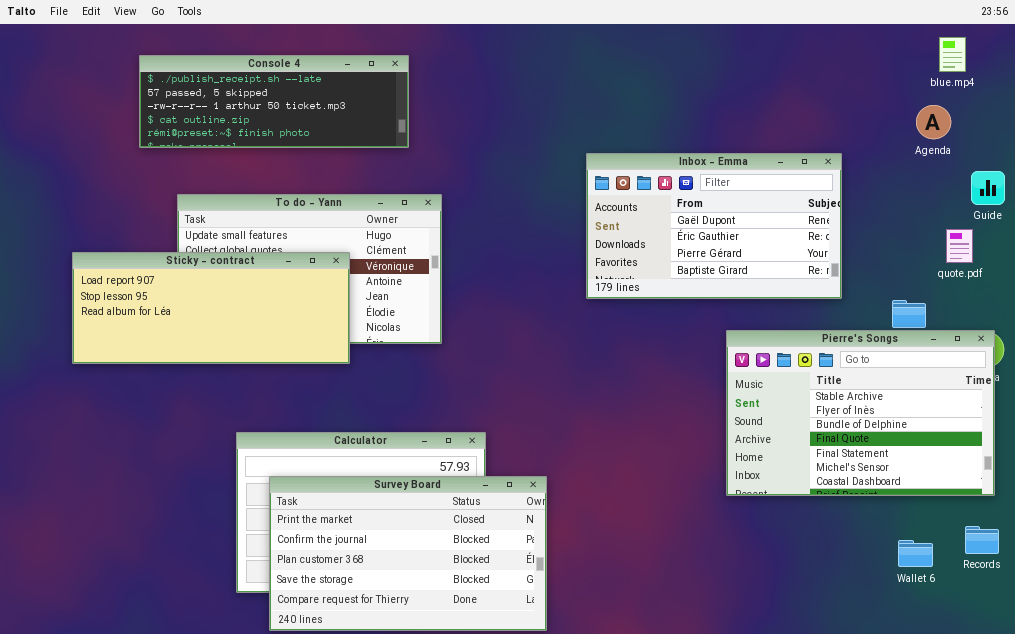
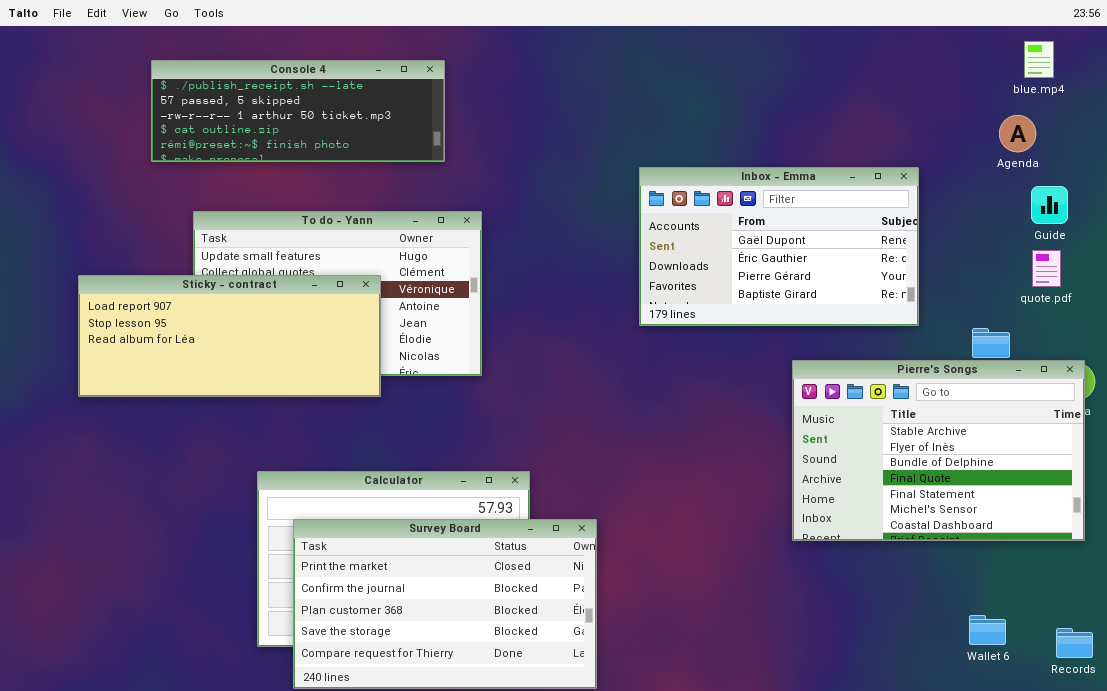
Guide: [971,171,1005,205] -> [1031,186,1068,224], moved
Records: [965,526,999,554] -> [1056,628,1093,658], moved
Wallet 6: [898,540,933,567] -> [969,615,1006,645], moved

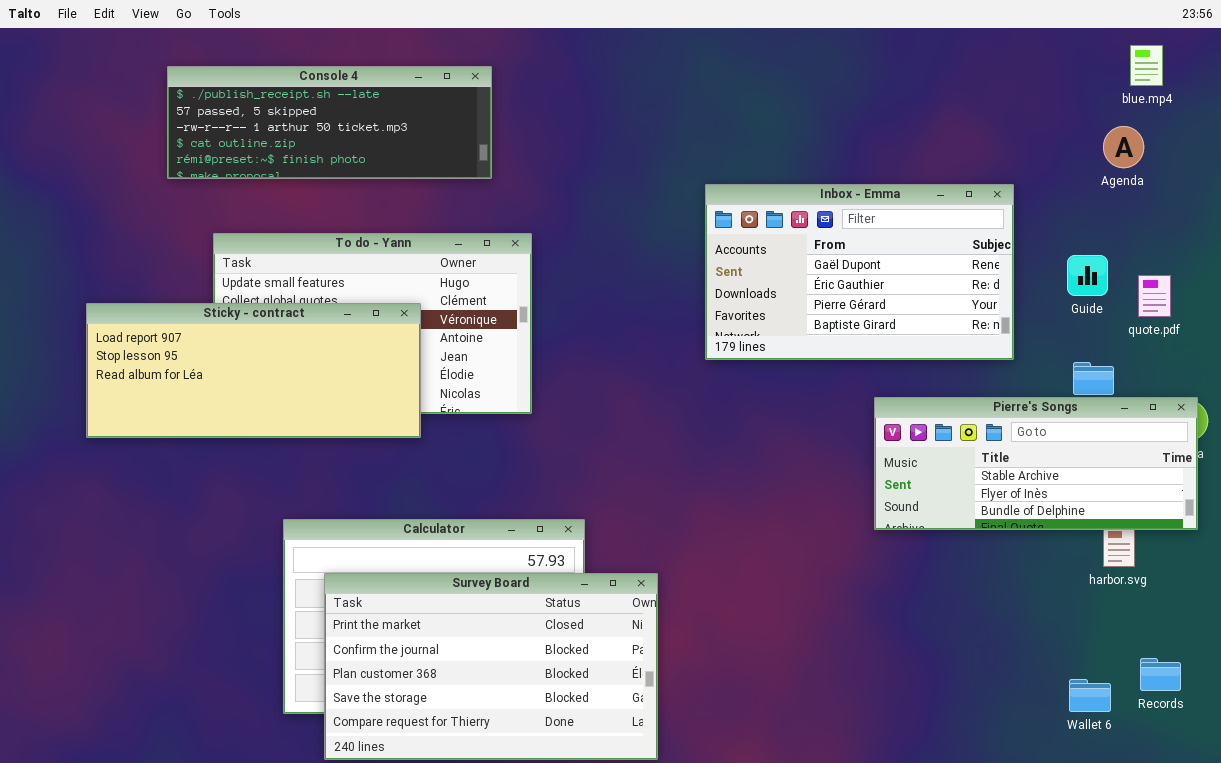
Guide: [1031,186,1068,224] -> [1067,255,1108,296], moved
Pierre's Songs: [792,360,1085,541] -> [874,397,1198,530], resized
Records: [1056,628,1093,658] -> [1140,658,1181,691], moved

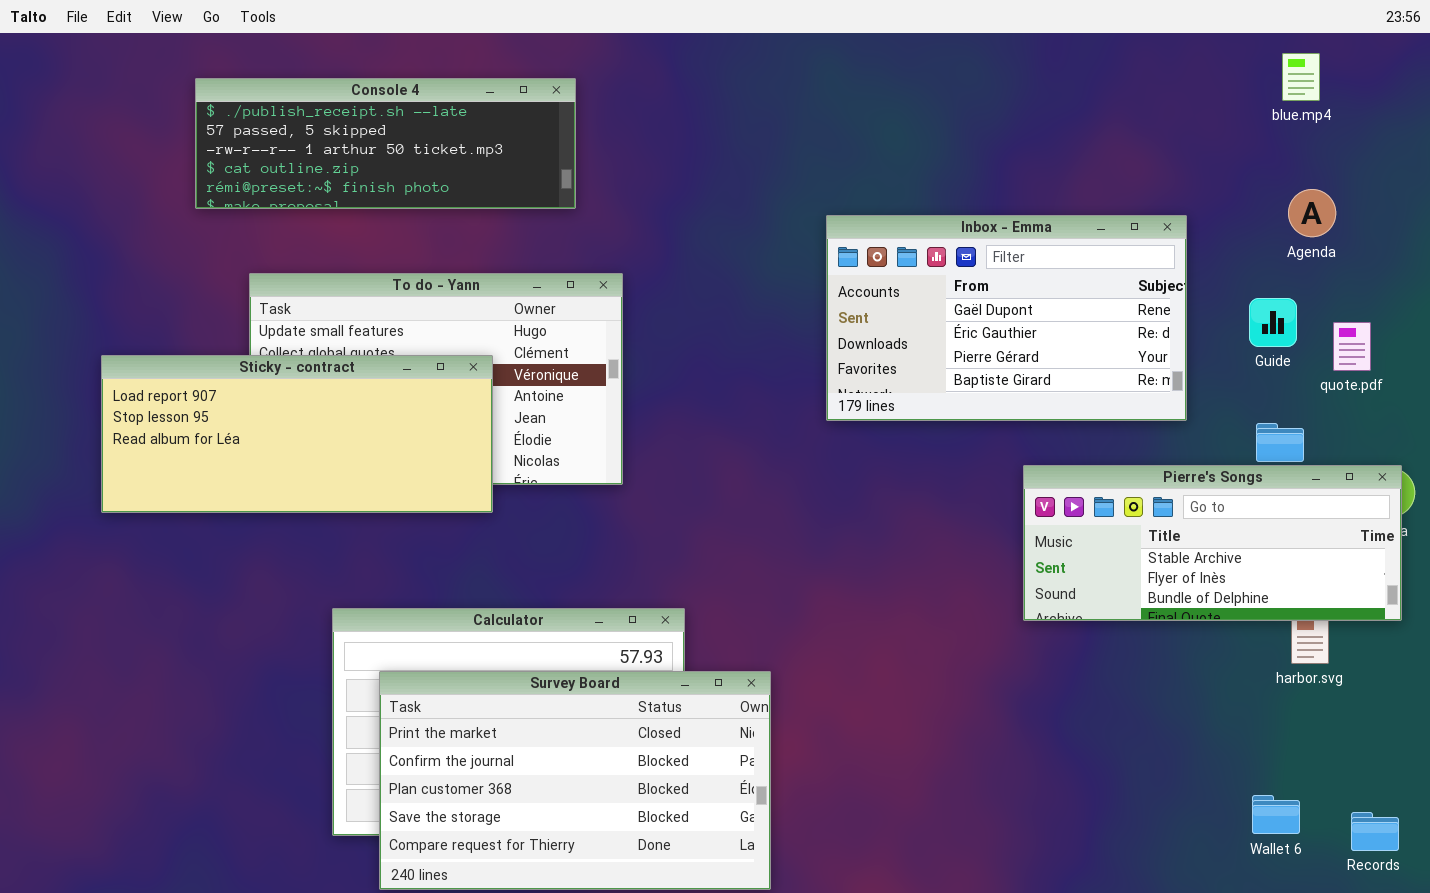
blue.mp4: [1130,45,1163,86] -> [1282,53,1320,101], moved
Agenda: [1103,126,1144,168] -> [1288,189,1336,237], moved
Records: [1140,658,1181,691] -> [1351,812,1399,851], moved

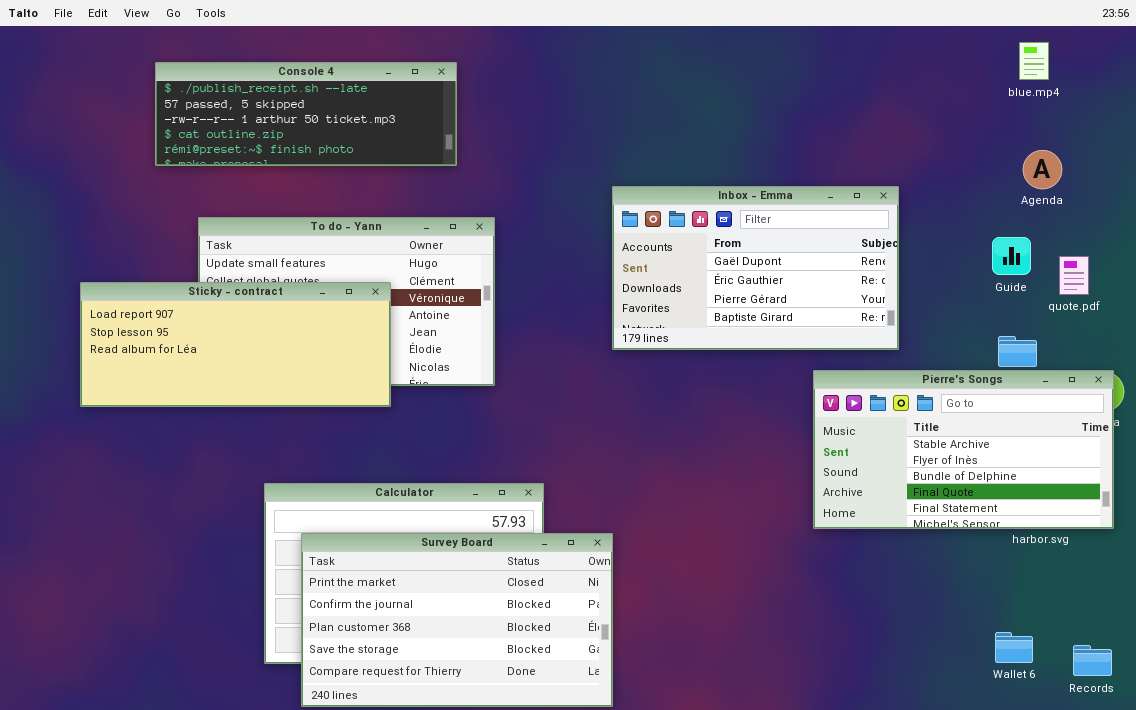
Inbox - Emma: [826,215,1187,421] -> [612,186,899,350], moved
Pierre's Songs: [1023,465,1402,621] -> [813,370,1114,529], resized

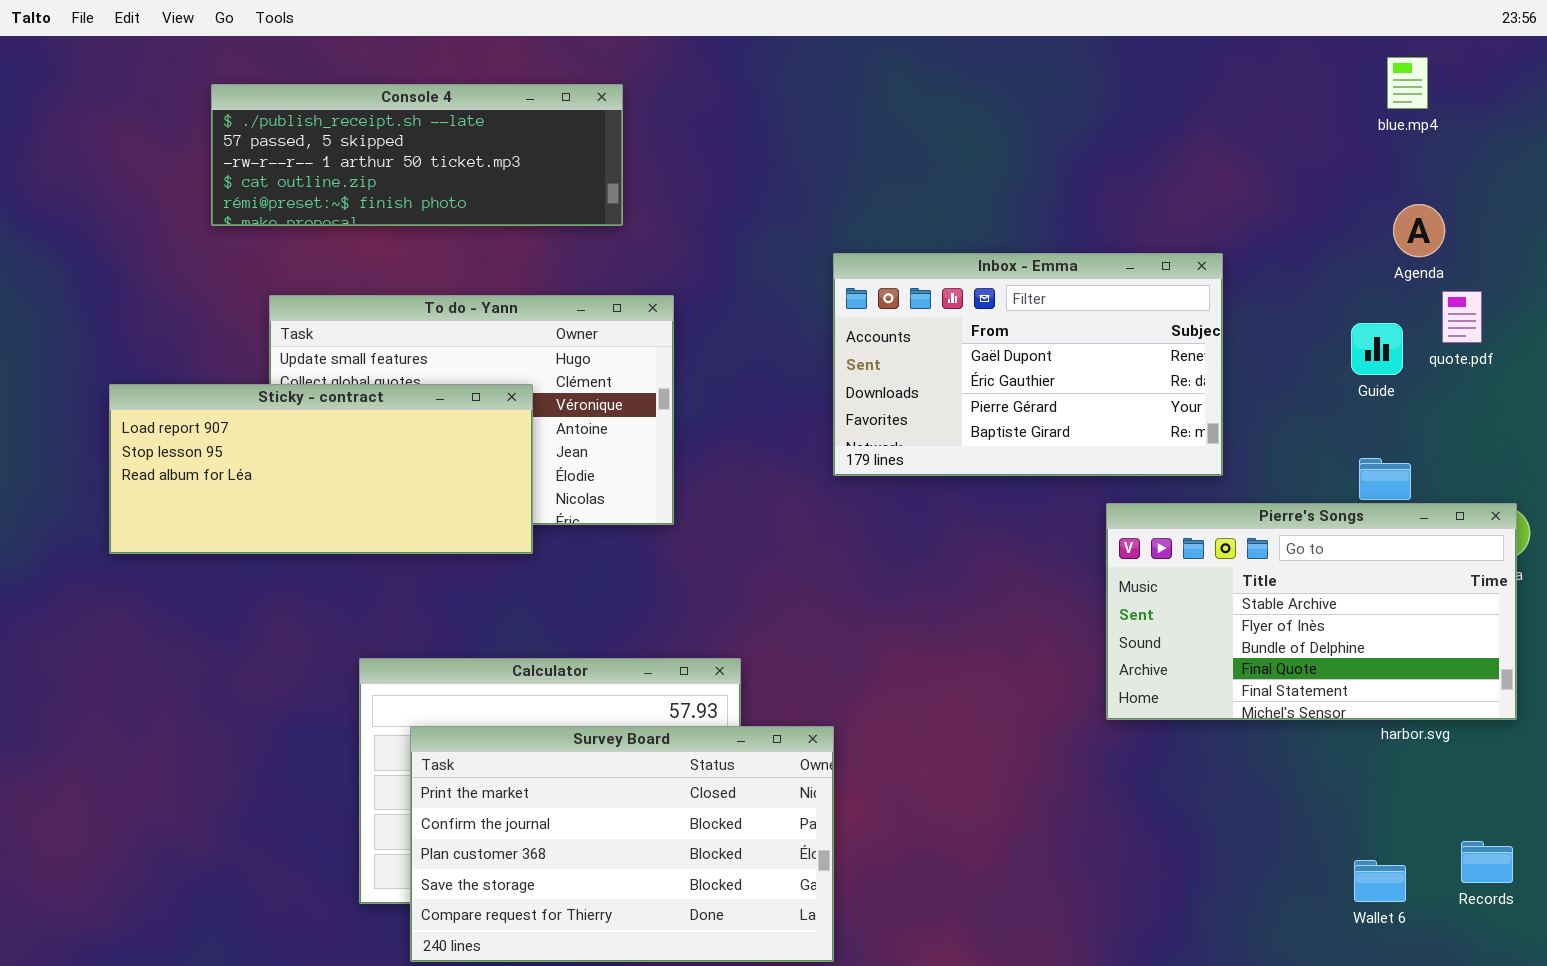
quote.pdf: [1059,256,1089,295] -> [1442,291,1482,343], moved
Records: [1073,645,1112,676] -> [1461,841,1513,883], moved

